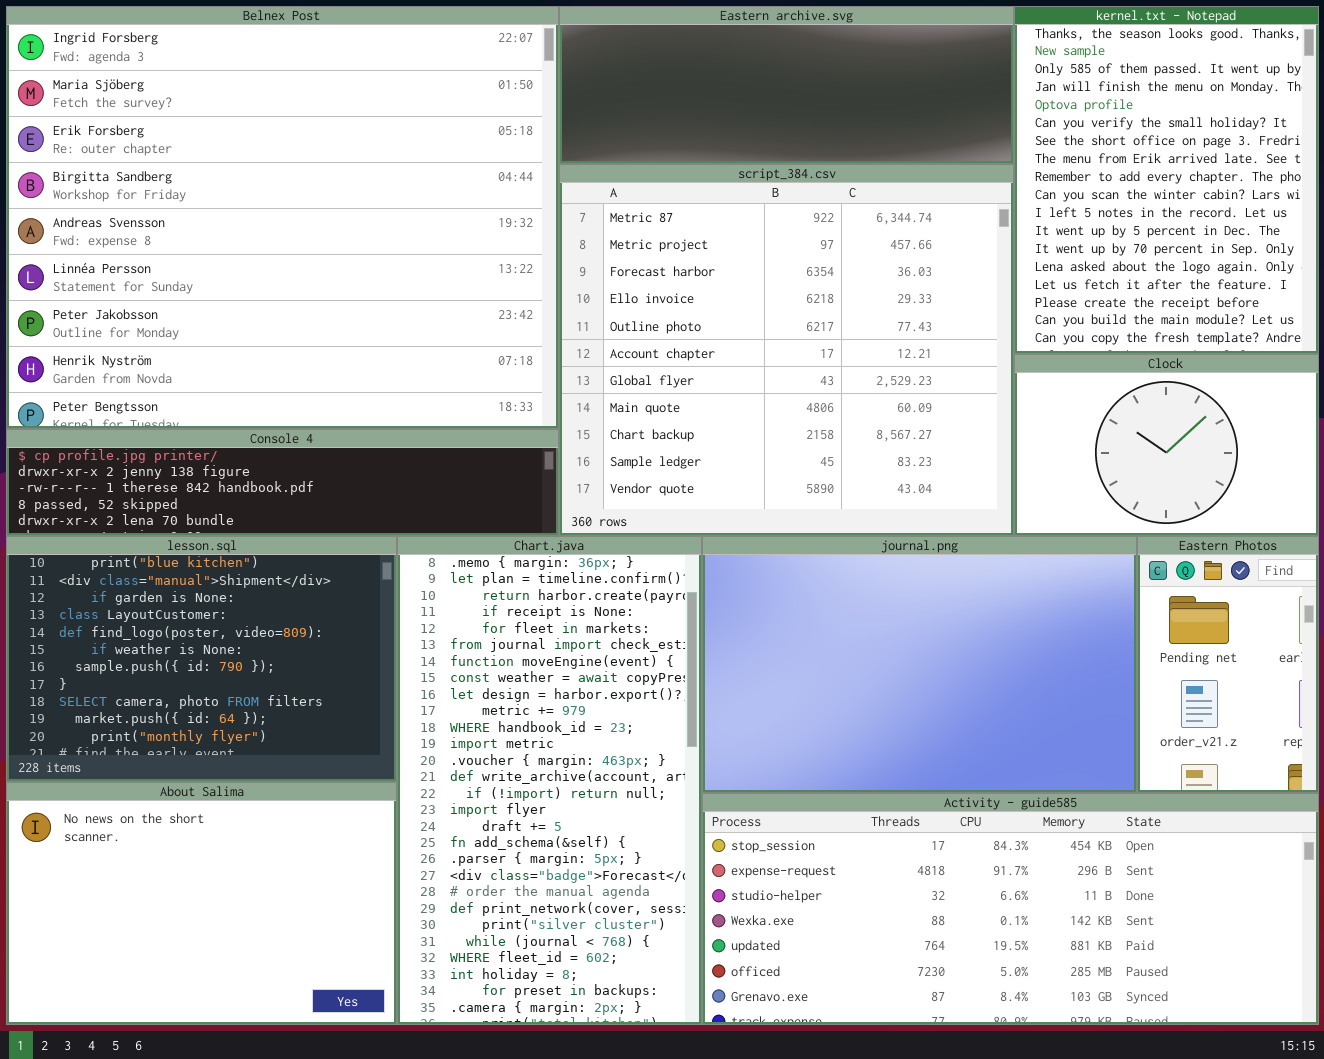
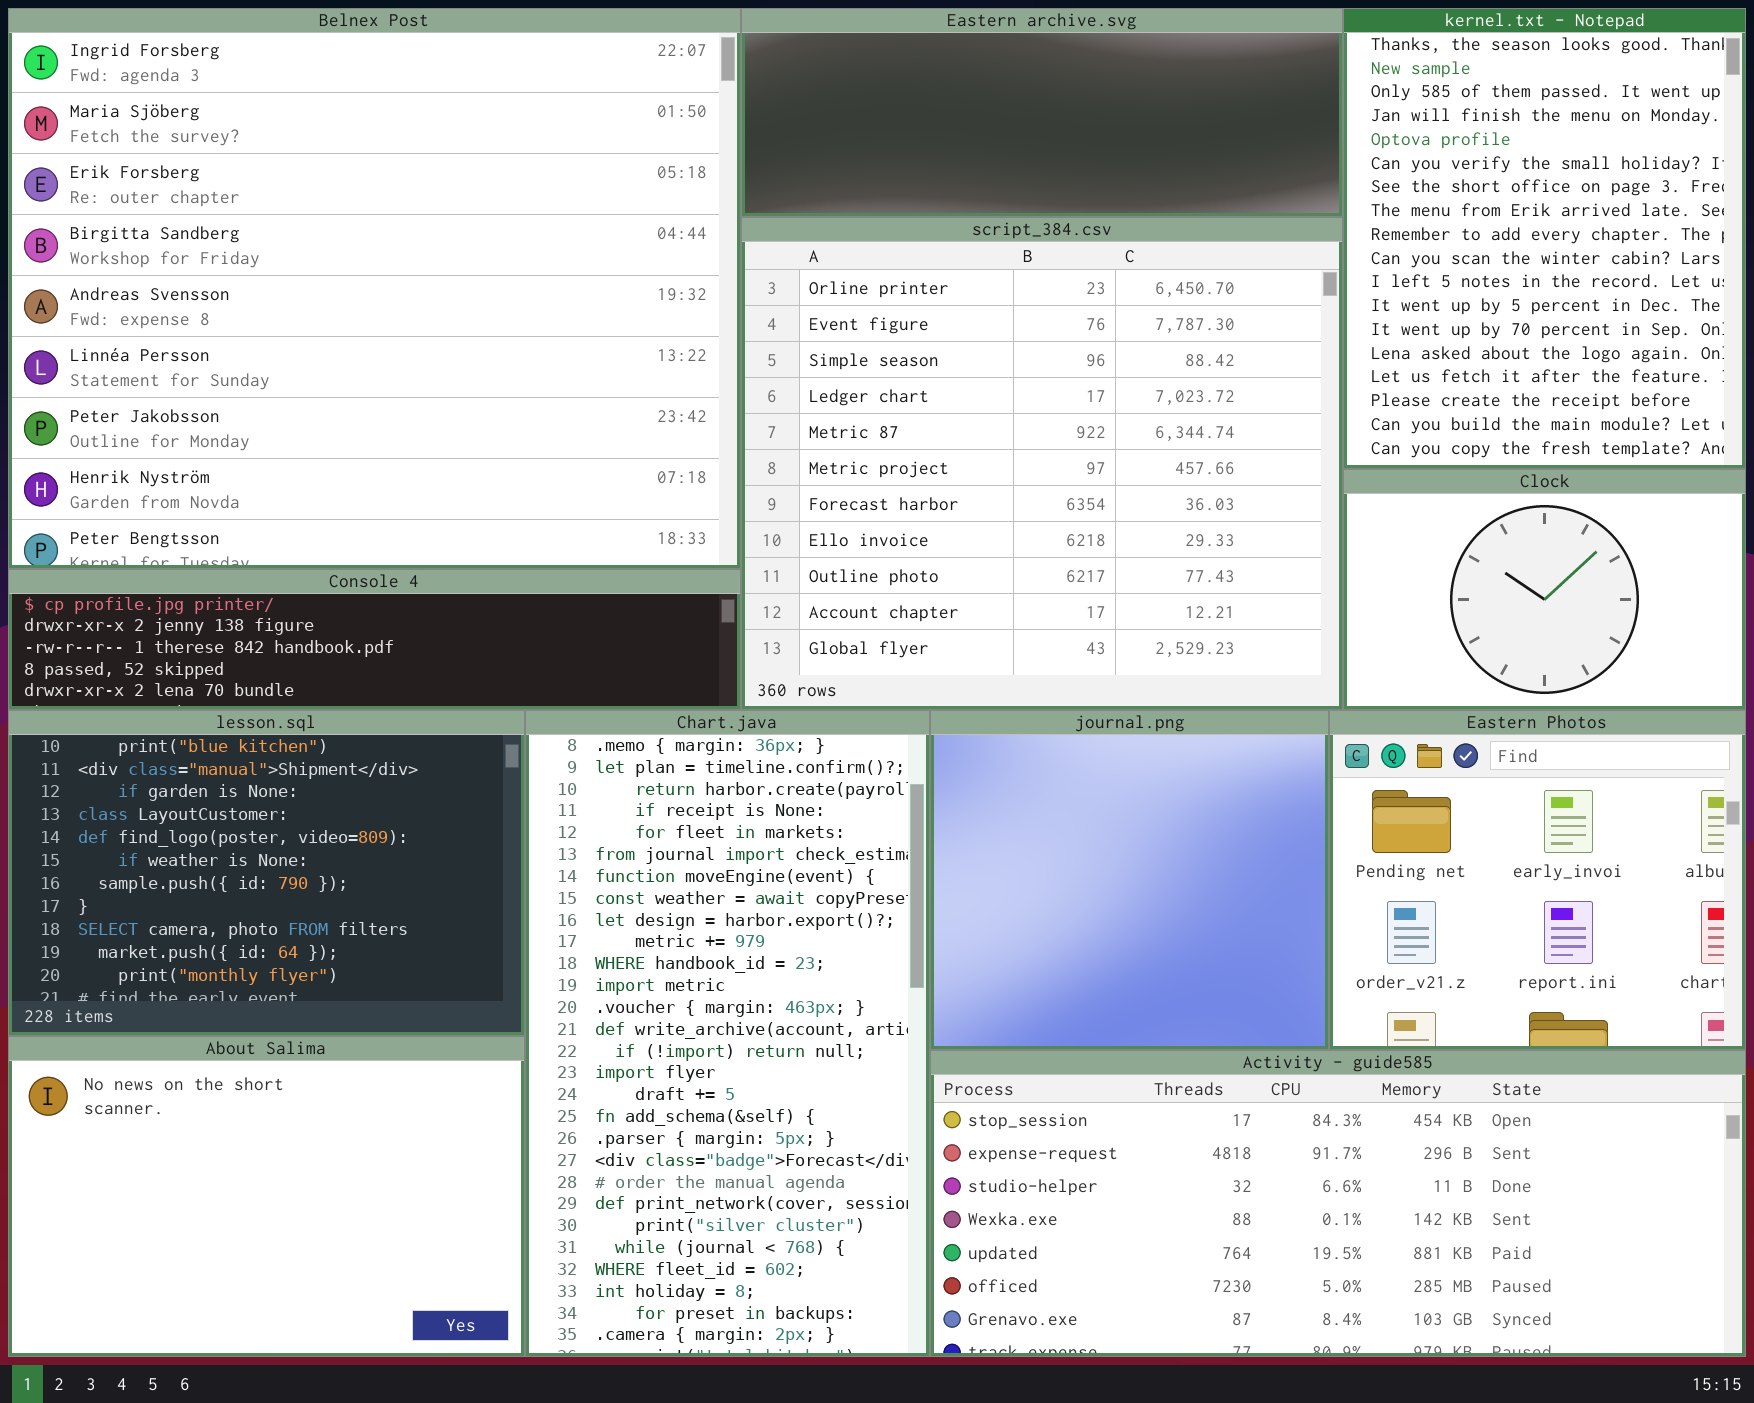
script_384.csv: [559,164,1014,536] -> [741,217,1343,710], scrolled up 4 rows
journal.png: [702,536,1137,793] -> [930,710,1329,1050], resized
Eastern Photos: [1137,536,1319,793] -> [1329,710,1746,1050], resized

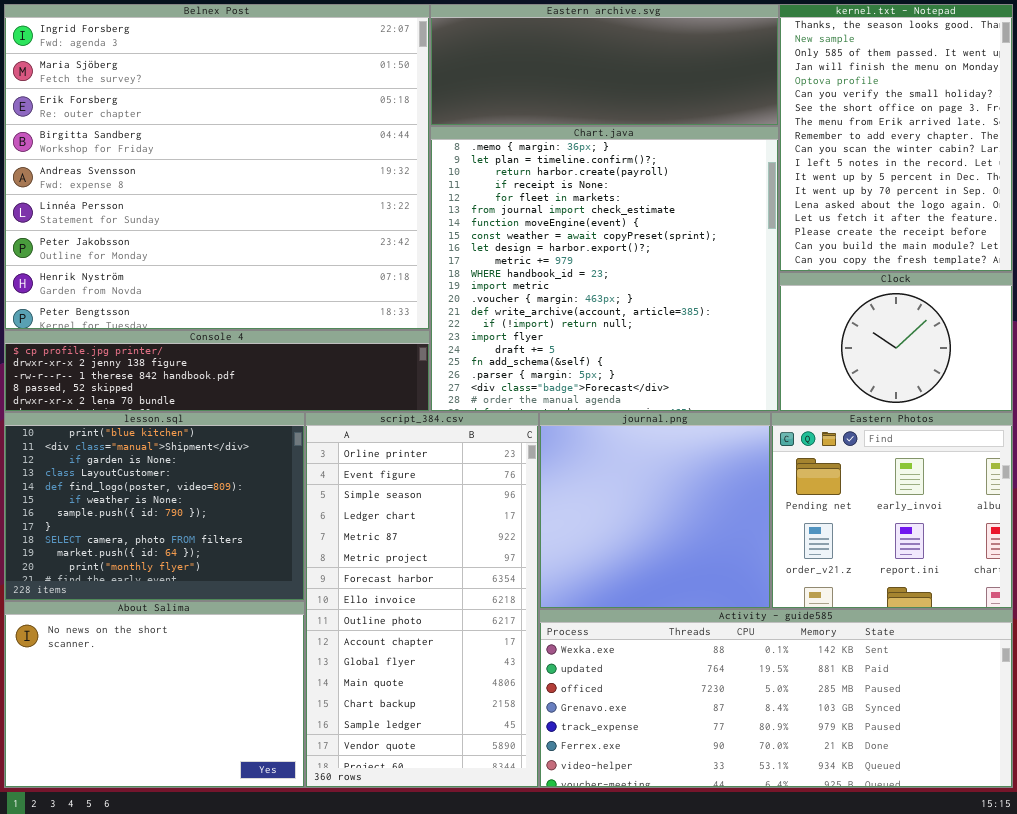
script_384.csv: [741,217,1343,710] -> [305,412,539,788], moved, resized
Chart.java: [525,710,930,1357] -> [430,126,779,412], moved, resized
Activity - guide585: [930,1050,1746,1357] -> [539,609,1013,788], scrolled down 3 rows

